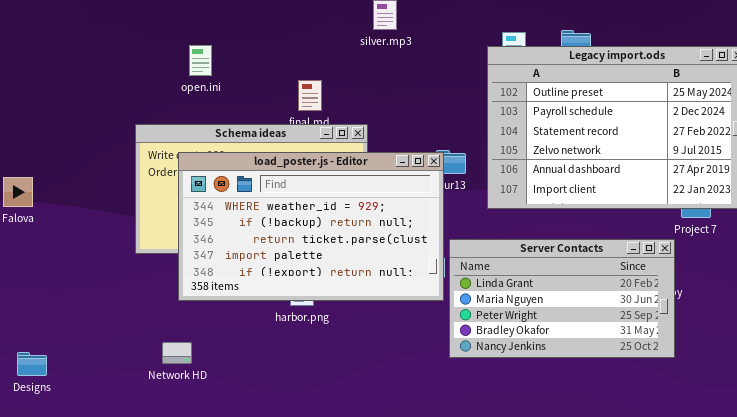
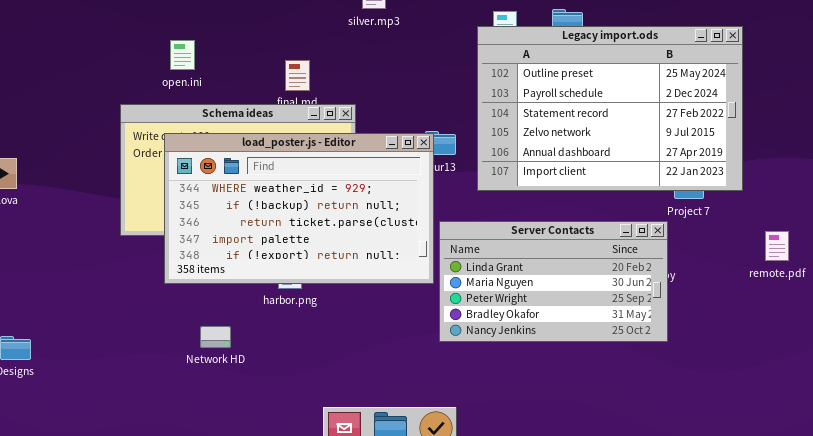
open.ini: [189,45,212,76] -> [170,40,195,70], moved
Network HD: [162,342,192,364] -> [200,326,231,348], moved

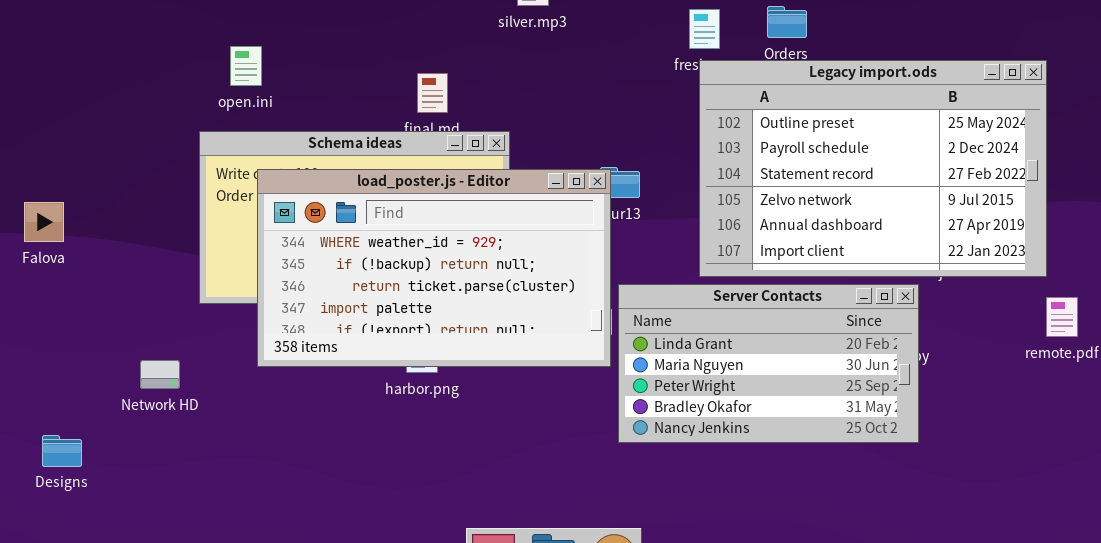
Legacy import.ods: [477,26,743,191] -> [699,60,1047,277], moved
open.ini: [170,40,195,70] -> [230,46,262,86], moved
Network HD: [200,326,231,348] -> [140,360,180,389], moved

